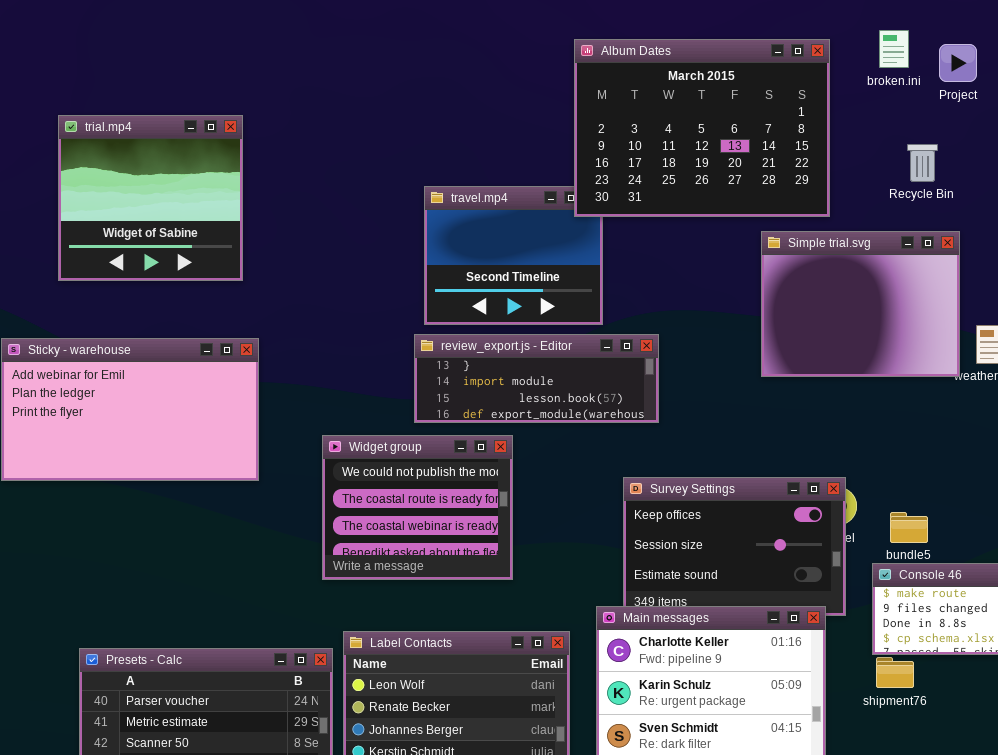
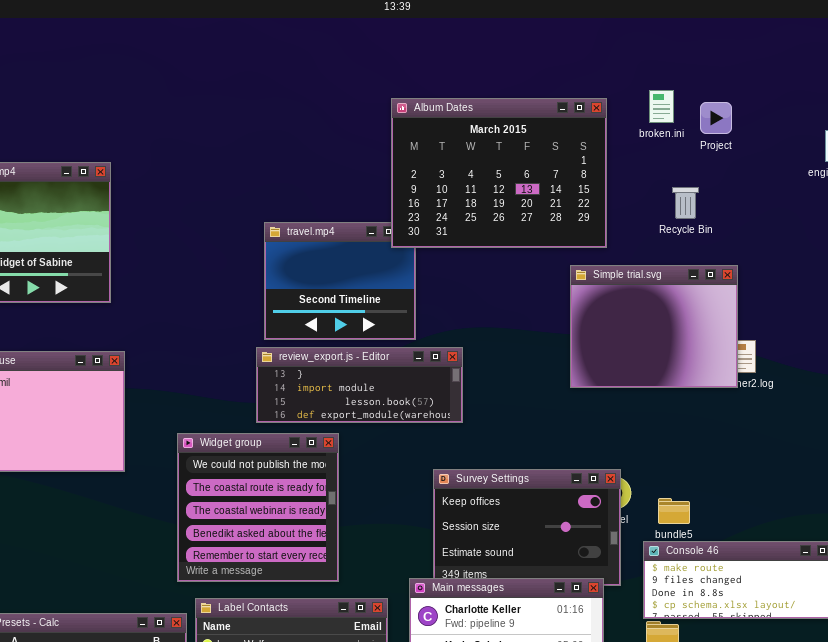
Simple trial.svg: [761,231,960,377] -> [570,265,738,388], moved
Widget group: [322,435,513,580] -> [177,433,339,582], resized

